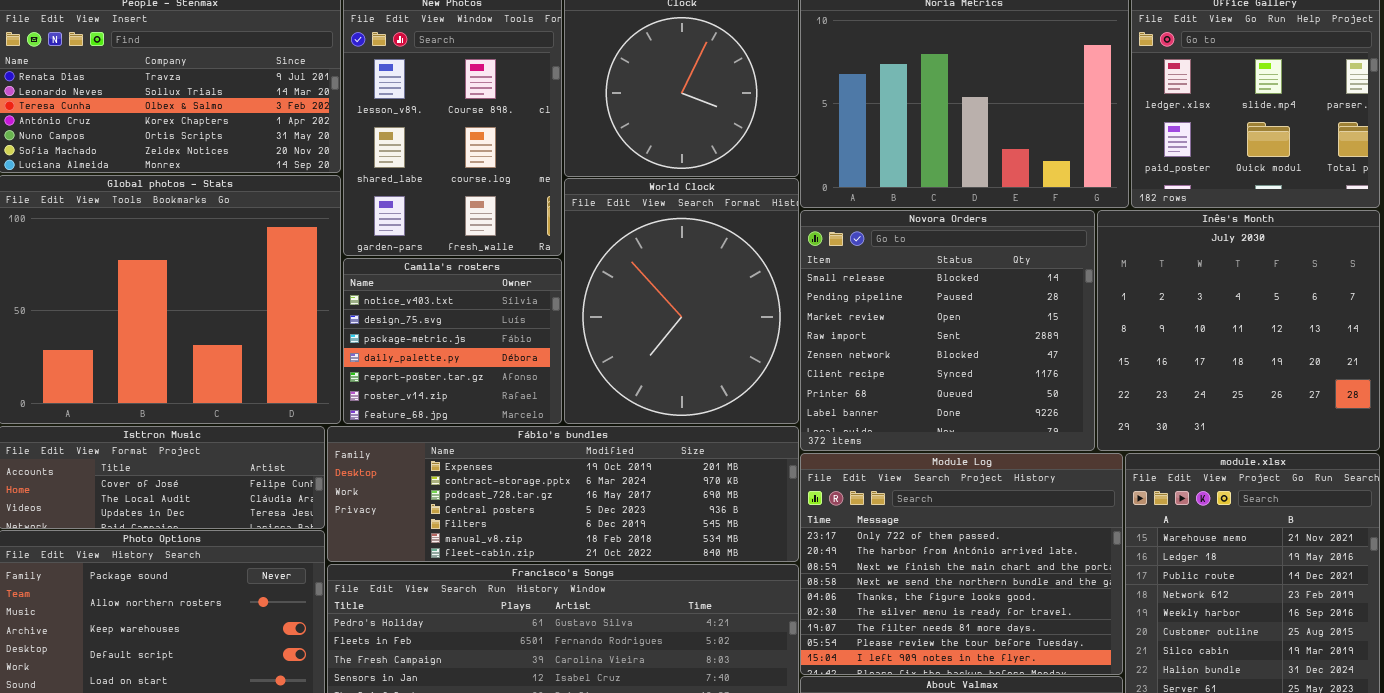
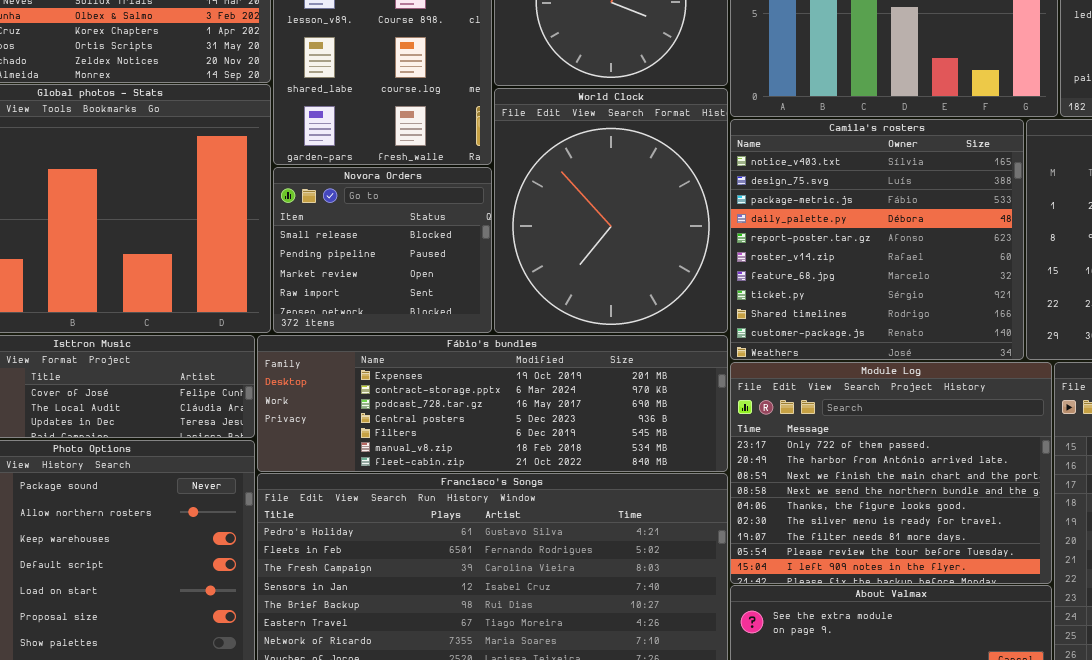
Novora Orders: [800,210,1095,451] -> [273,167,492,333], moved, resized
Camila's rosters: [343,258,562,424] -> [730,119,1024,360], moved, resized

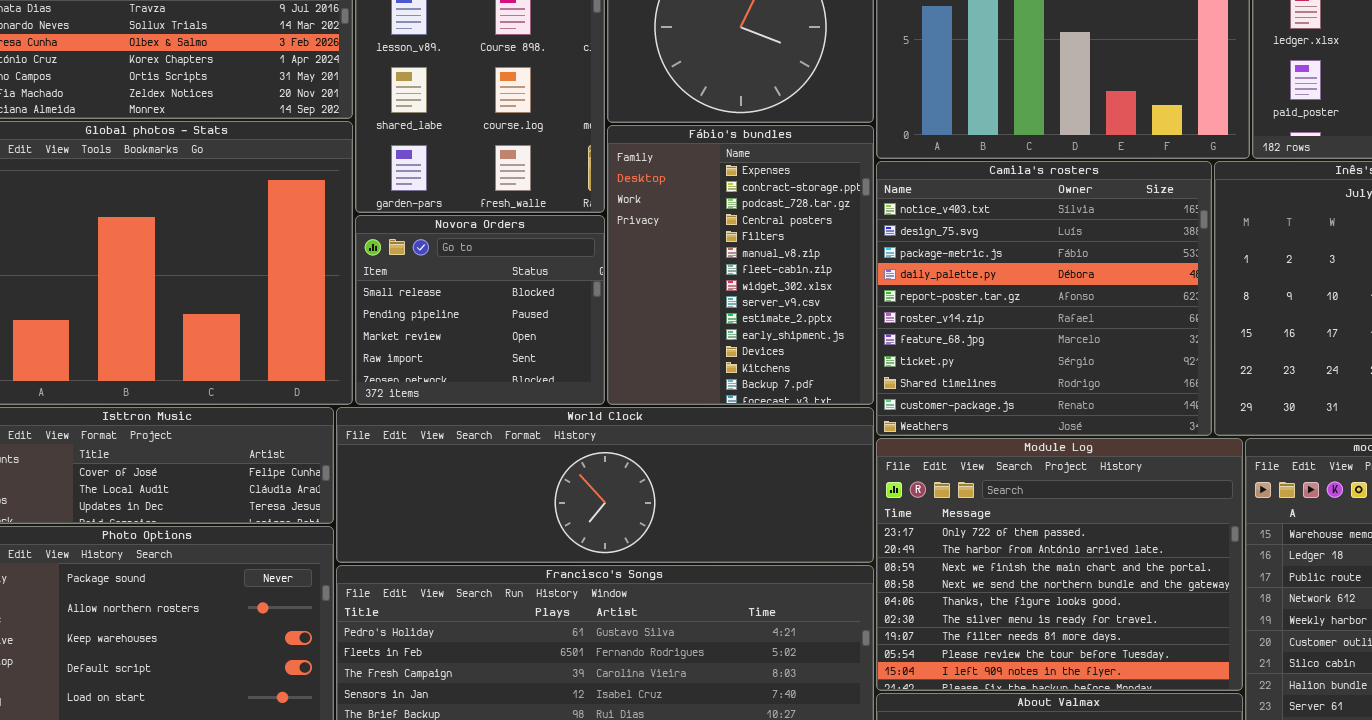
World Clock: [494,88,728,333] -> [336,407,874,563], moved, resized
Fábio's bundles: [257,335,728,472] -> [607,125,874,405], moved, resized

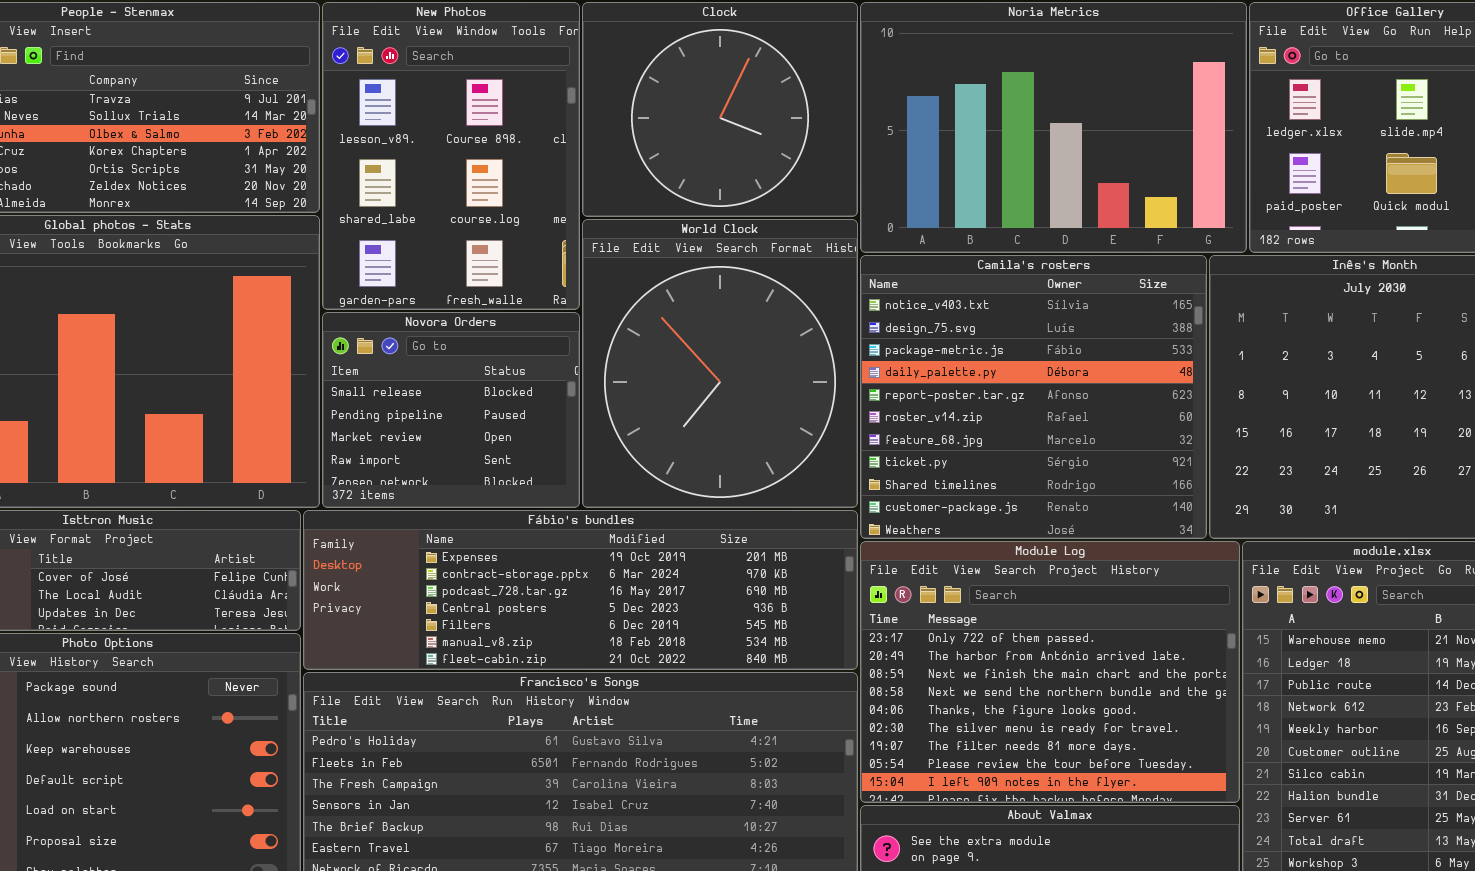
Fábio's bundles: [607,125,874,405] -> [303,510,858,670], moved, resized
World Clock: [336,407,874,563] -> [582,219,858,508], moved, resized

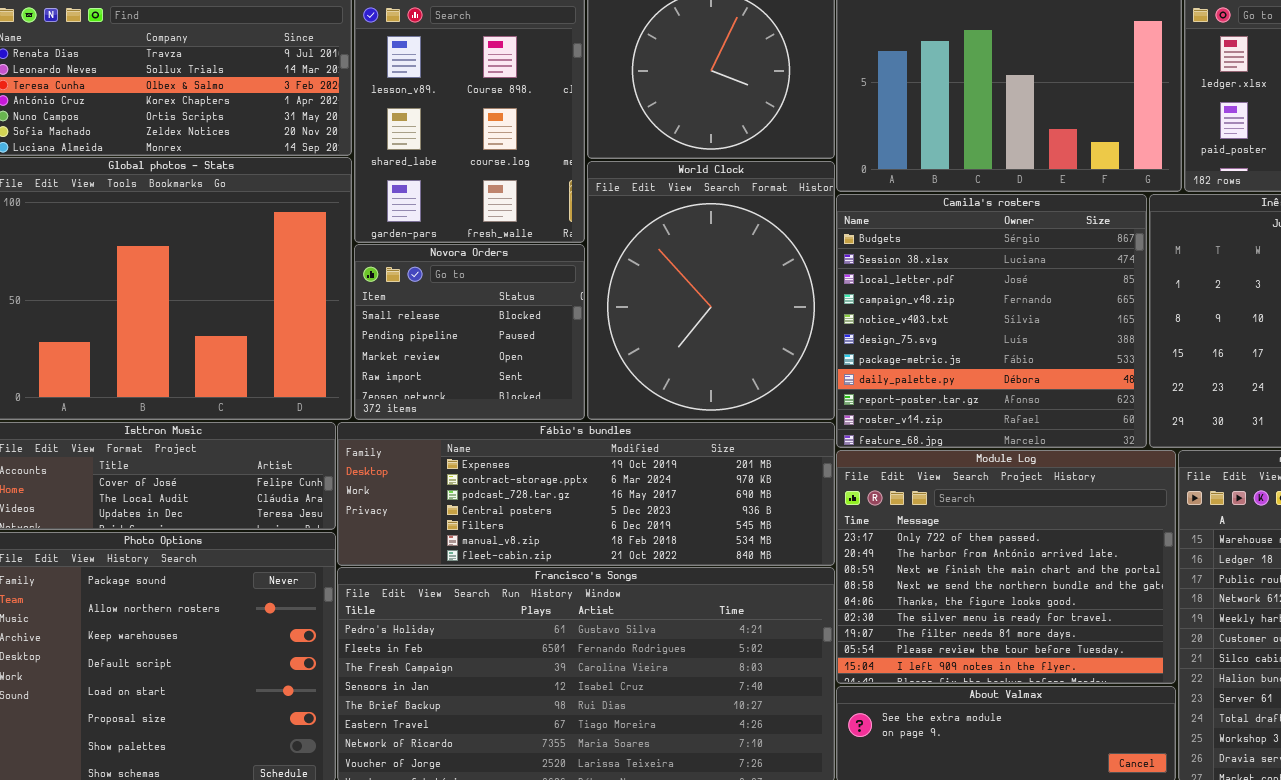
Camila's rosters: [860,255,1207,539] -> [836,194,1147,448], scrolled up 4 rows

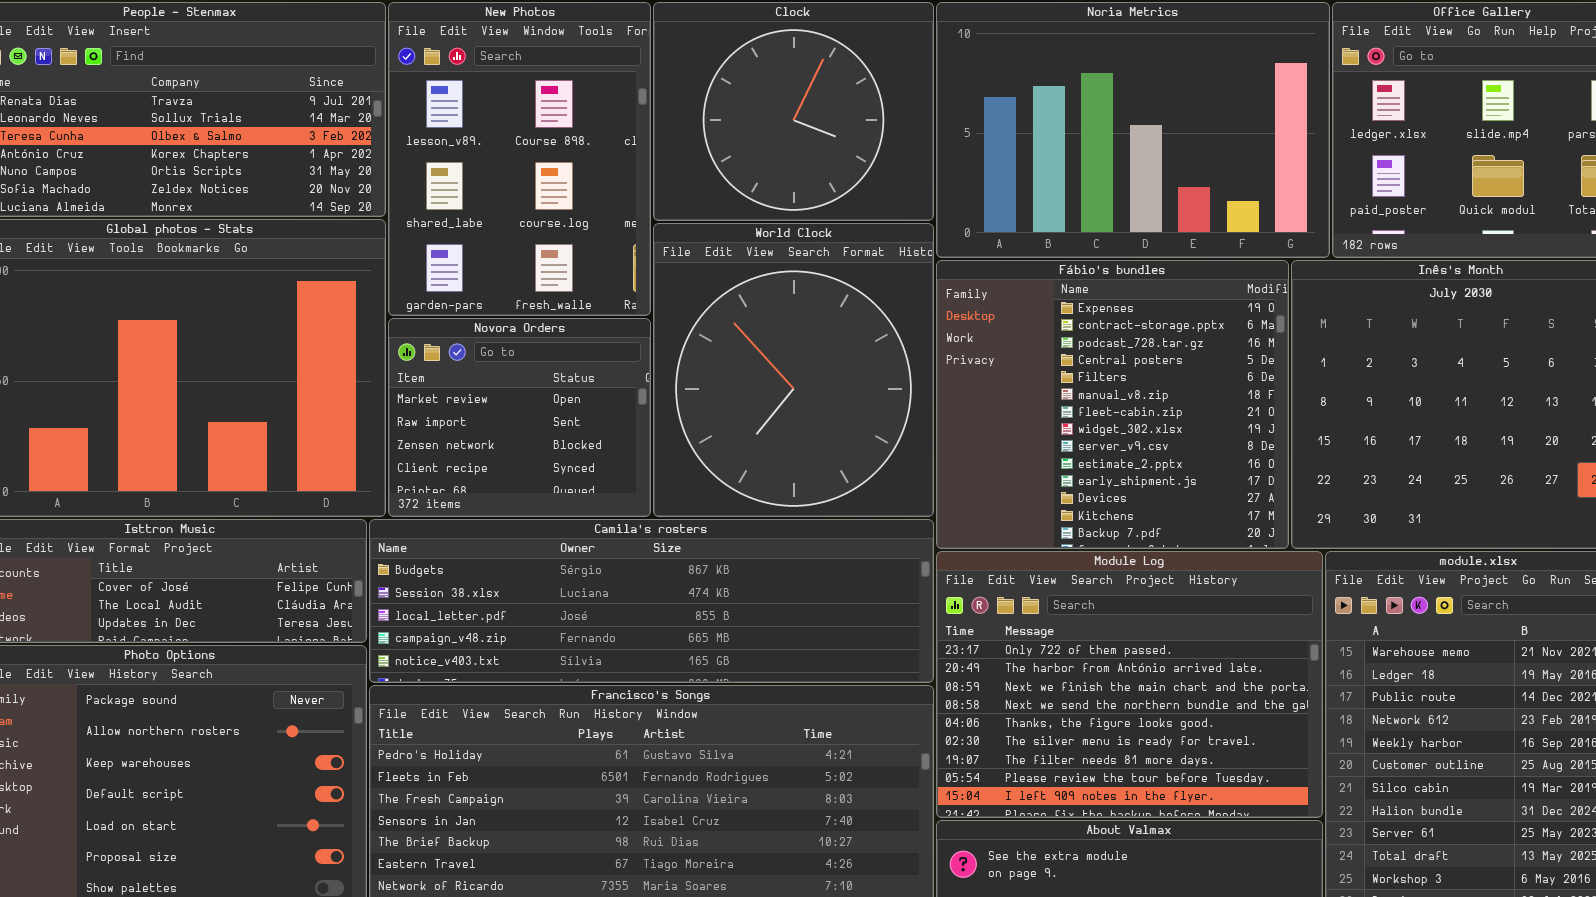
Camila's rosters: [836,194,1147,448] -> [369,519,934,683], moved, resized
Novora Orders: [354,244,585,420] -> [388,318,651,517], scrolled down 2 rows
Fábio's bundles: [337,422,835,566] -> [936,260,1289,549], moved, resized

